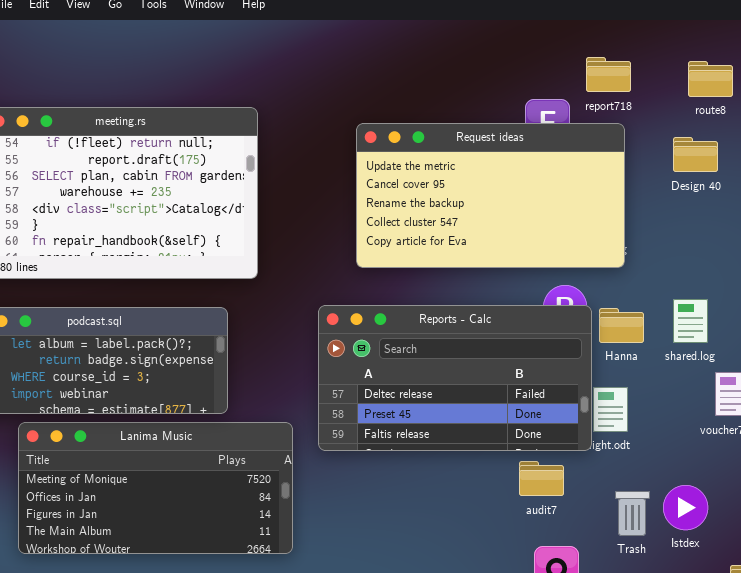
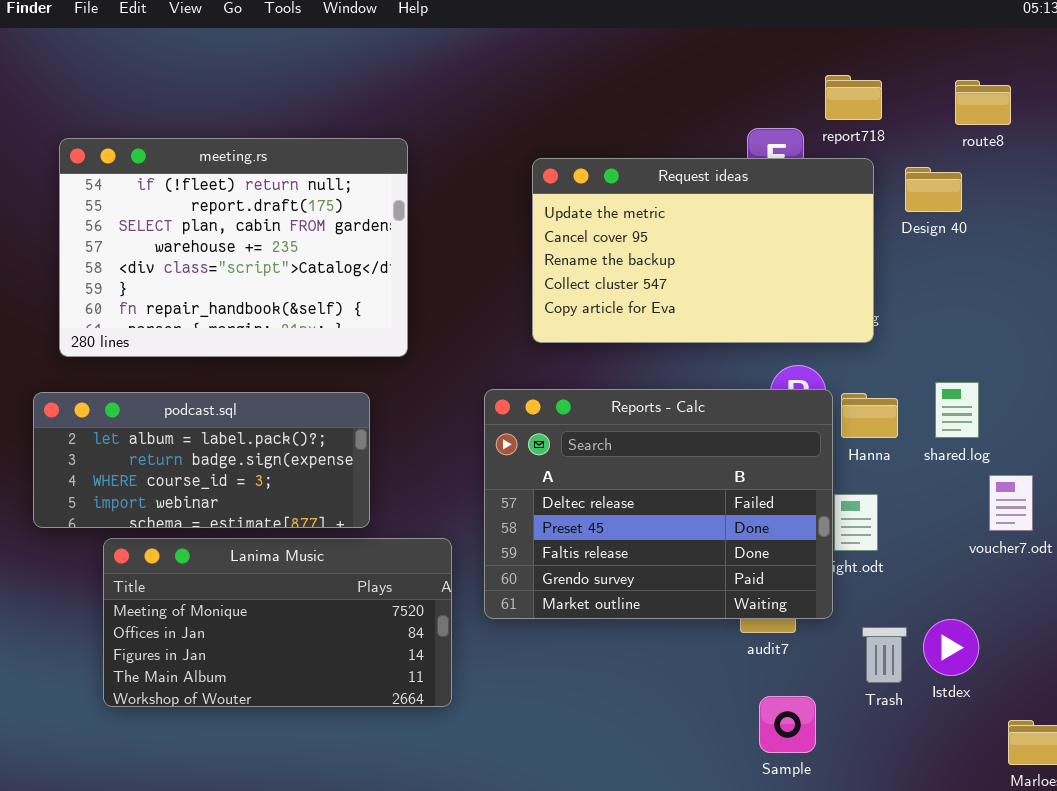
Design 40: [673,137,718,172] -> [905,167,962,212], moved
Reports - Calc: [318,305,592,451] -> [484,389,833,619], resized

